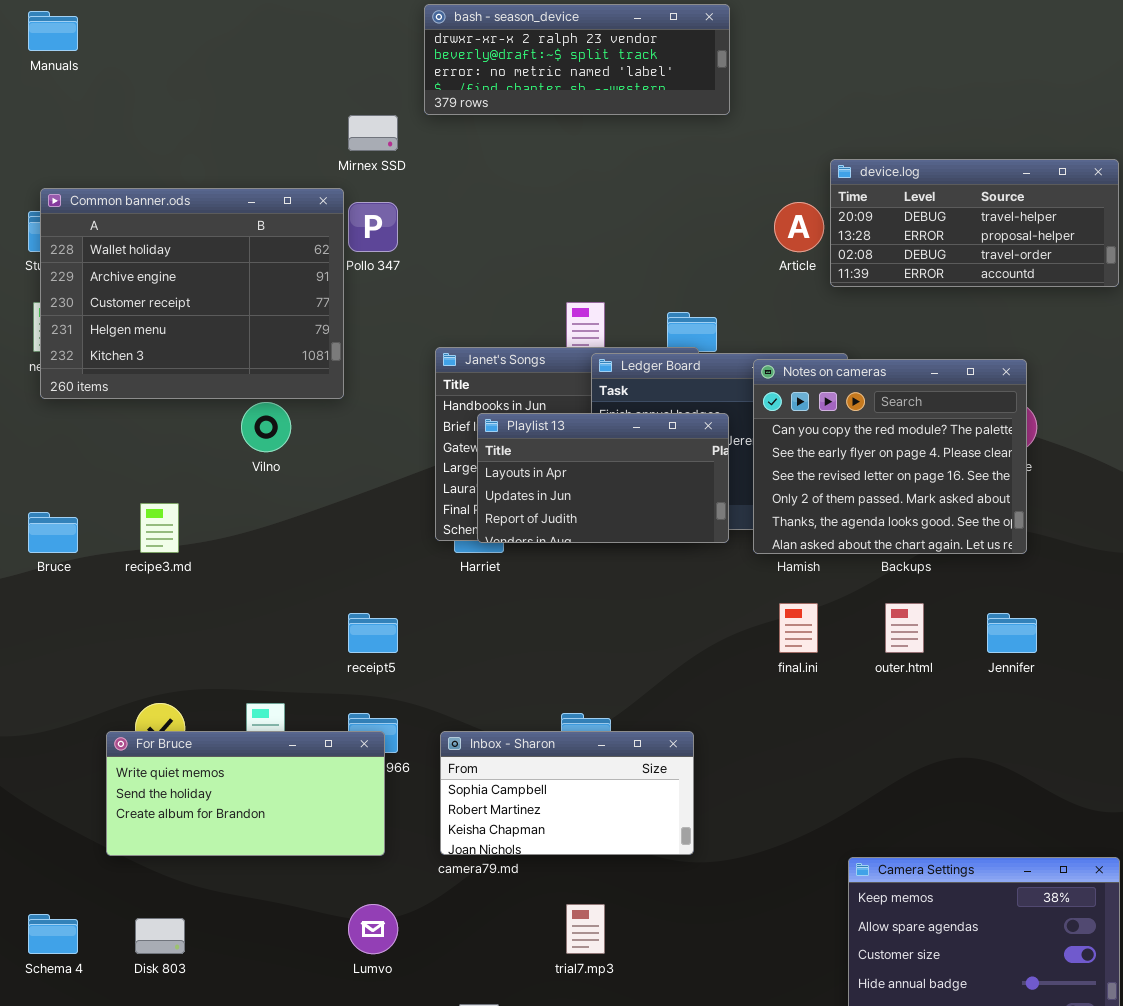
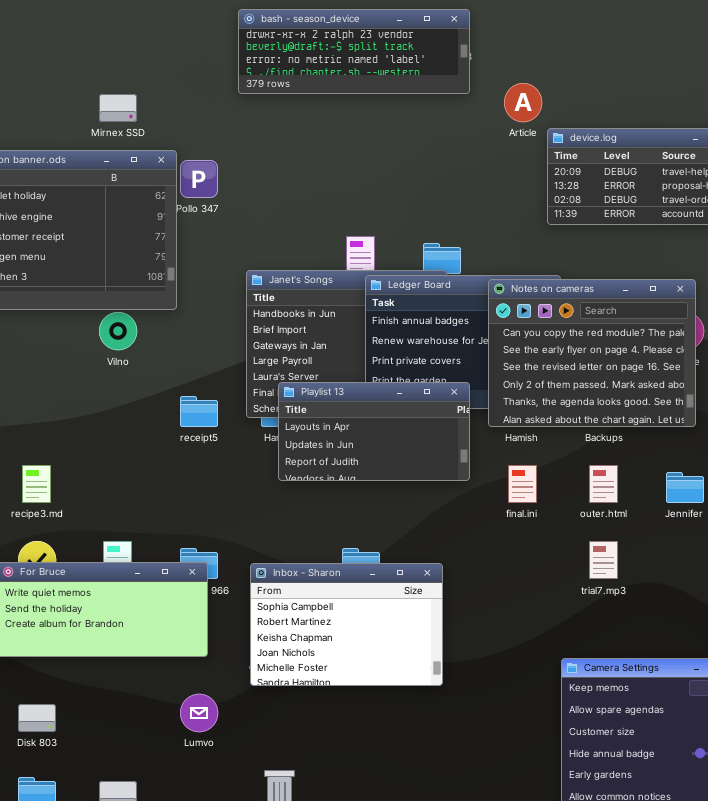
Mirnex SSD: [348,115,398,151] -> [99,94,137,122], moved
Article: [774,202,824,252] -> [504,83,542,122], moved
Playlist 13: [477,413,729,543] -> [278,382,470,481], moved
recipe3.md: [140,503,179,553] -> [22,465,51,503], moved
receipt5: [348,613,398,653] -> [180,396,218,427], moved
Inbox - Sharon: [440,731,694,855] -> [250,563,443,686], resized
trial7.mp3: [566,904,605,954] -> [589,541,618,579], moved

